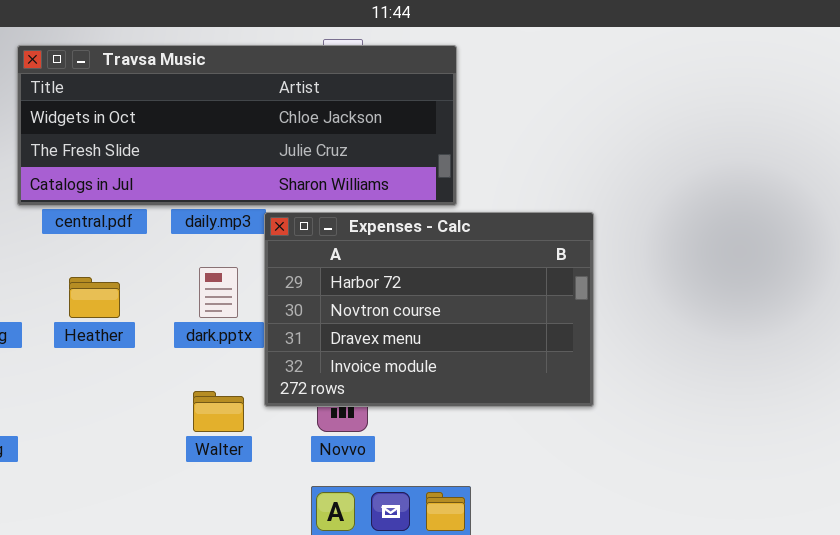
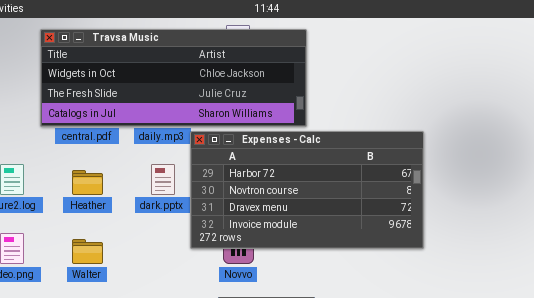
Expenses - Calc: [264,212,594,407] -> [190,131,424,249], resized
Walter: [193,391,244,432] -> [72,239,103,264], moved

